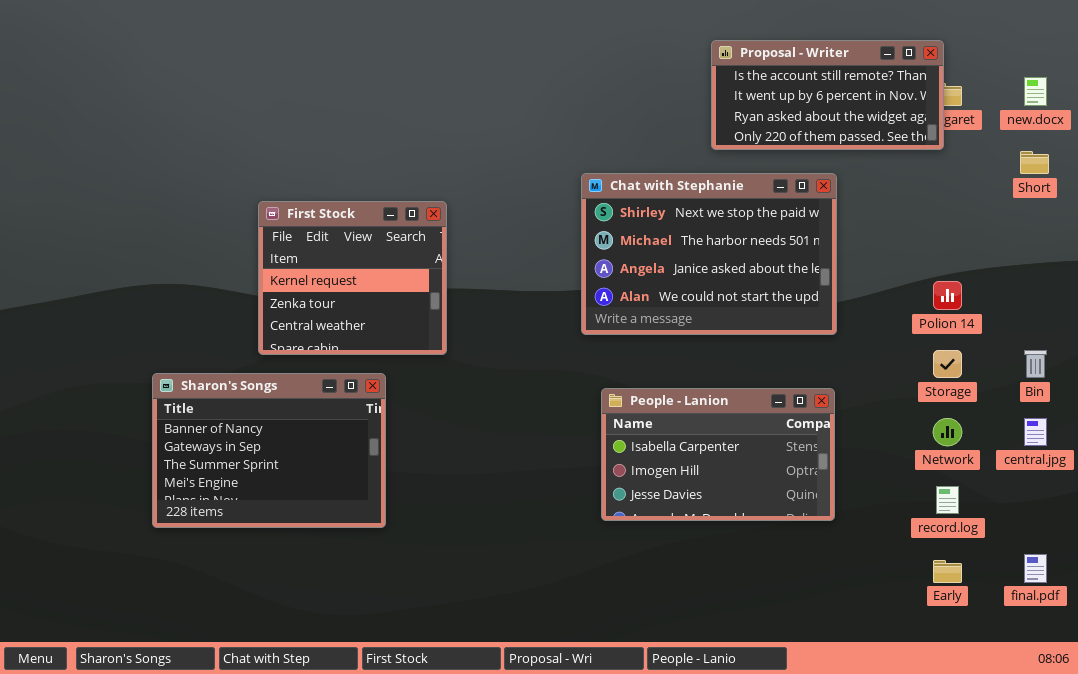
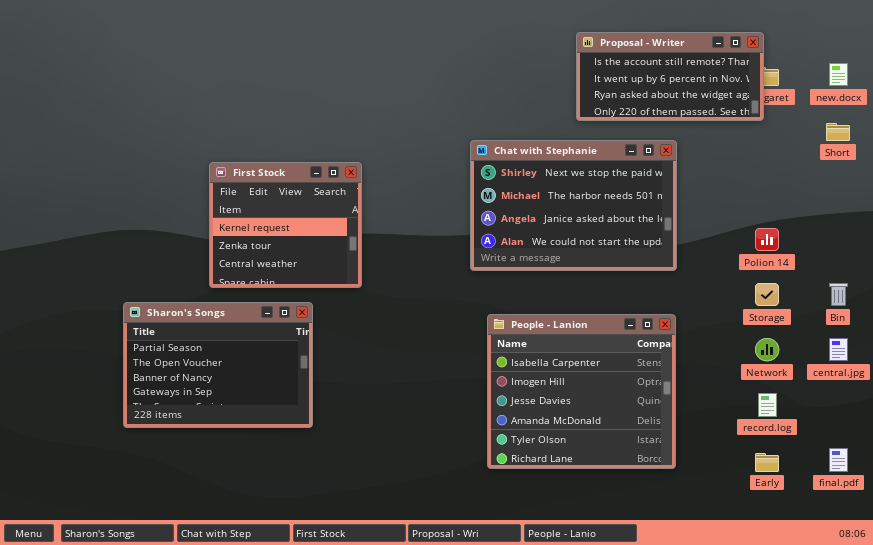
Sharon's Songs: [152,373,386,528] -> [123,302,313,428], scrolled up 2 rows
People - Lanion: [601,388,835,521] -> [487,314,676,469], resized

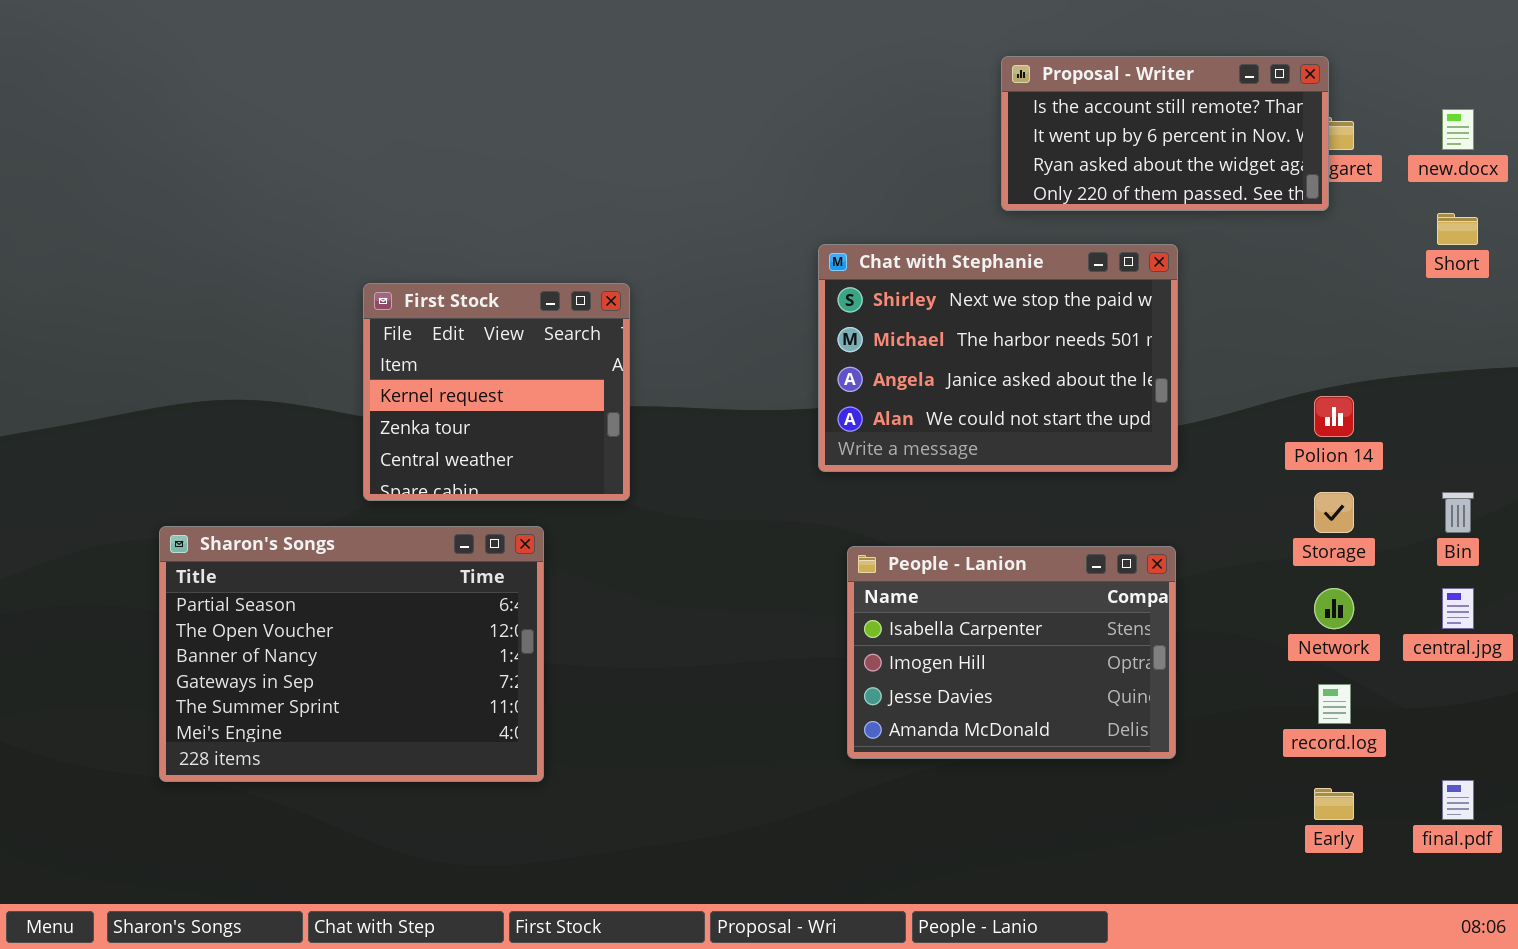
Sharon's Songs: [123,302,313,428] -> [159,526,544,782], resized
People - Lanion: [487,314,676,469] -> [847,546,1176,759], resized

